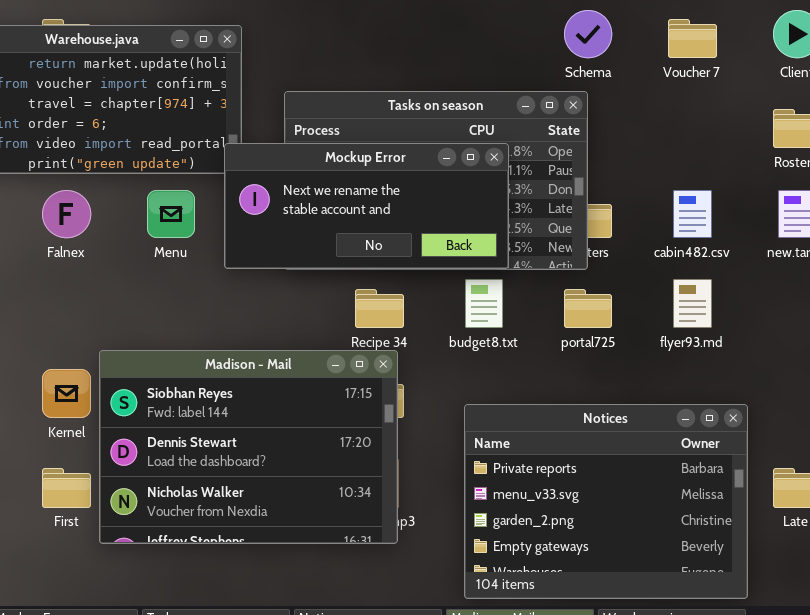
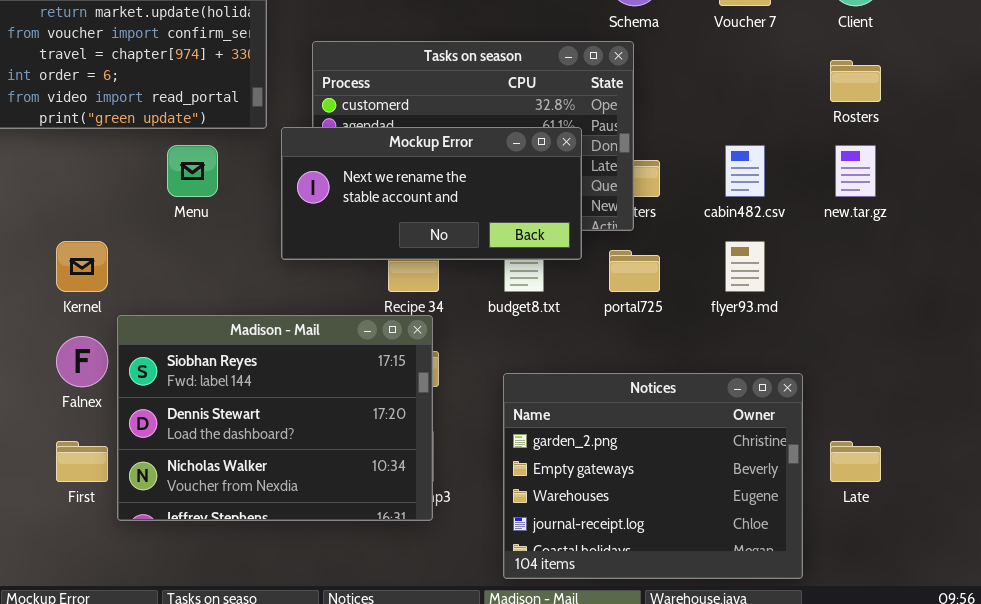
Mockup Error: [224,143,509,269] -> [281,127,582,260], moved
Falnex: [42,190,91,238] -> [56,336,108,387], moved
Kernel: [42,369,91,418] -> [56,241,108,292], moved
Notices: [464,404,748,599] -> [503,373,803,579], scrolled down 2 rows

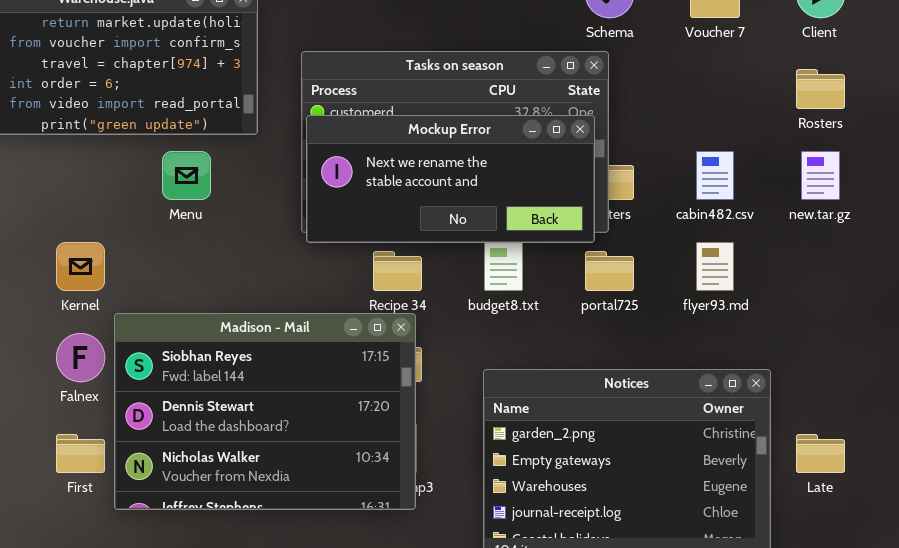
Mockup Error: [281,127,582,260] -> [306,115,595,243], moved

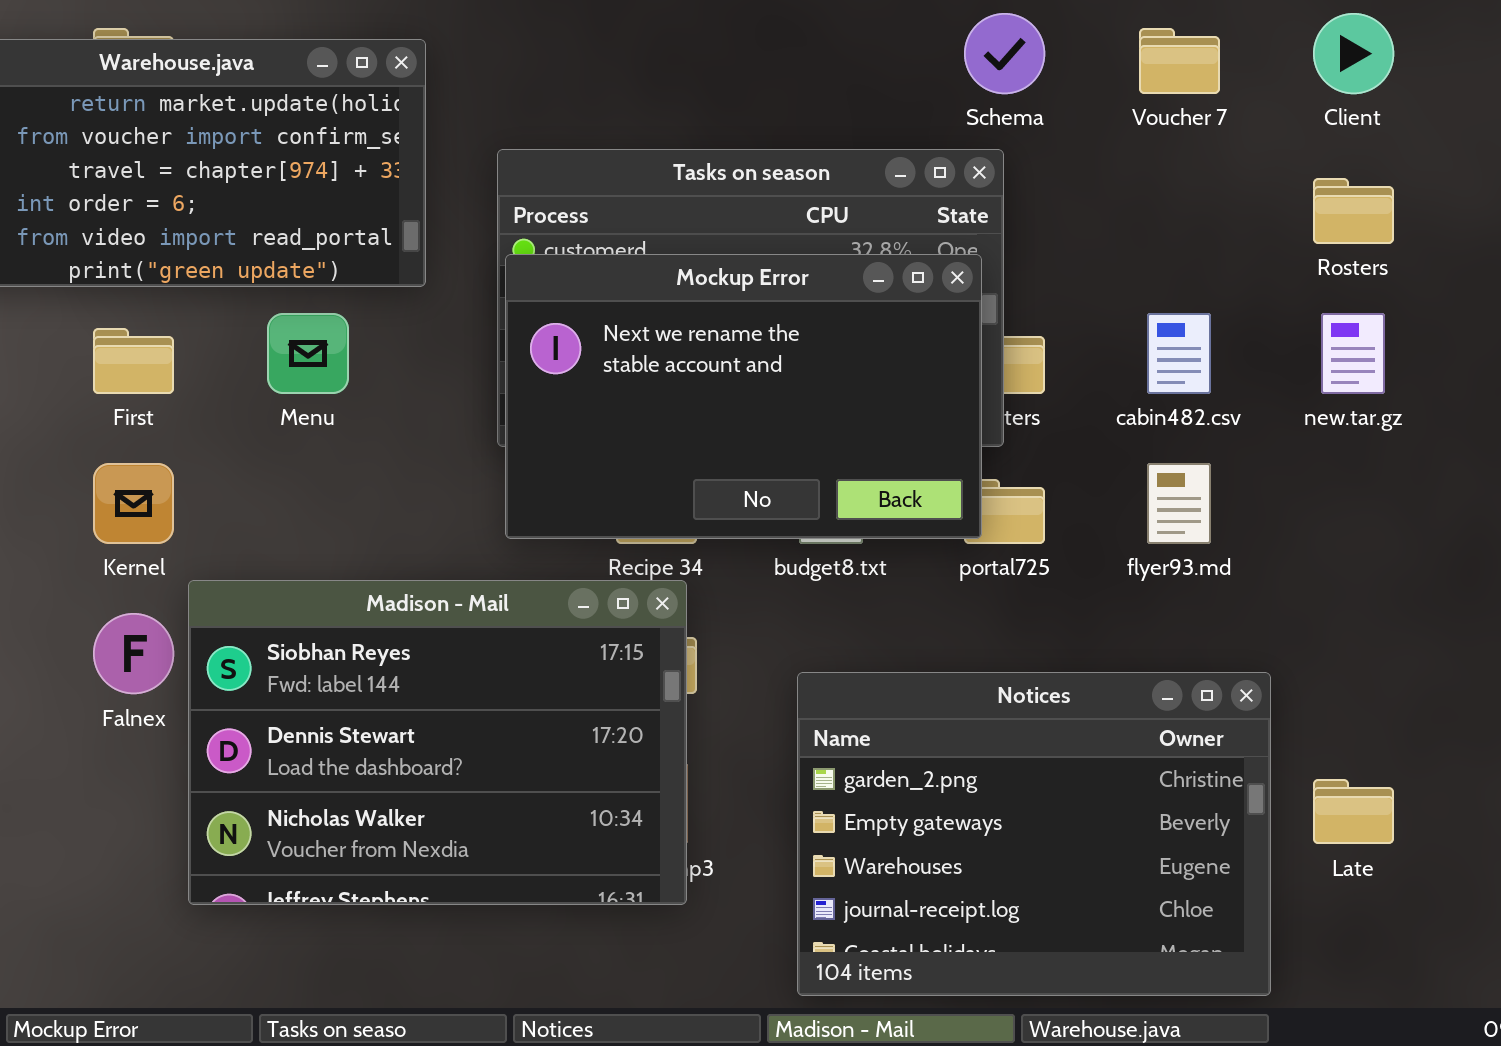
Mockup Error: [306,115,595,243] -> [505,254,982,539], resized
First: [56,434,105,473] -> [93,328,174,394], moved

